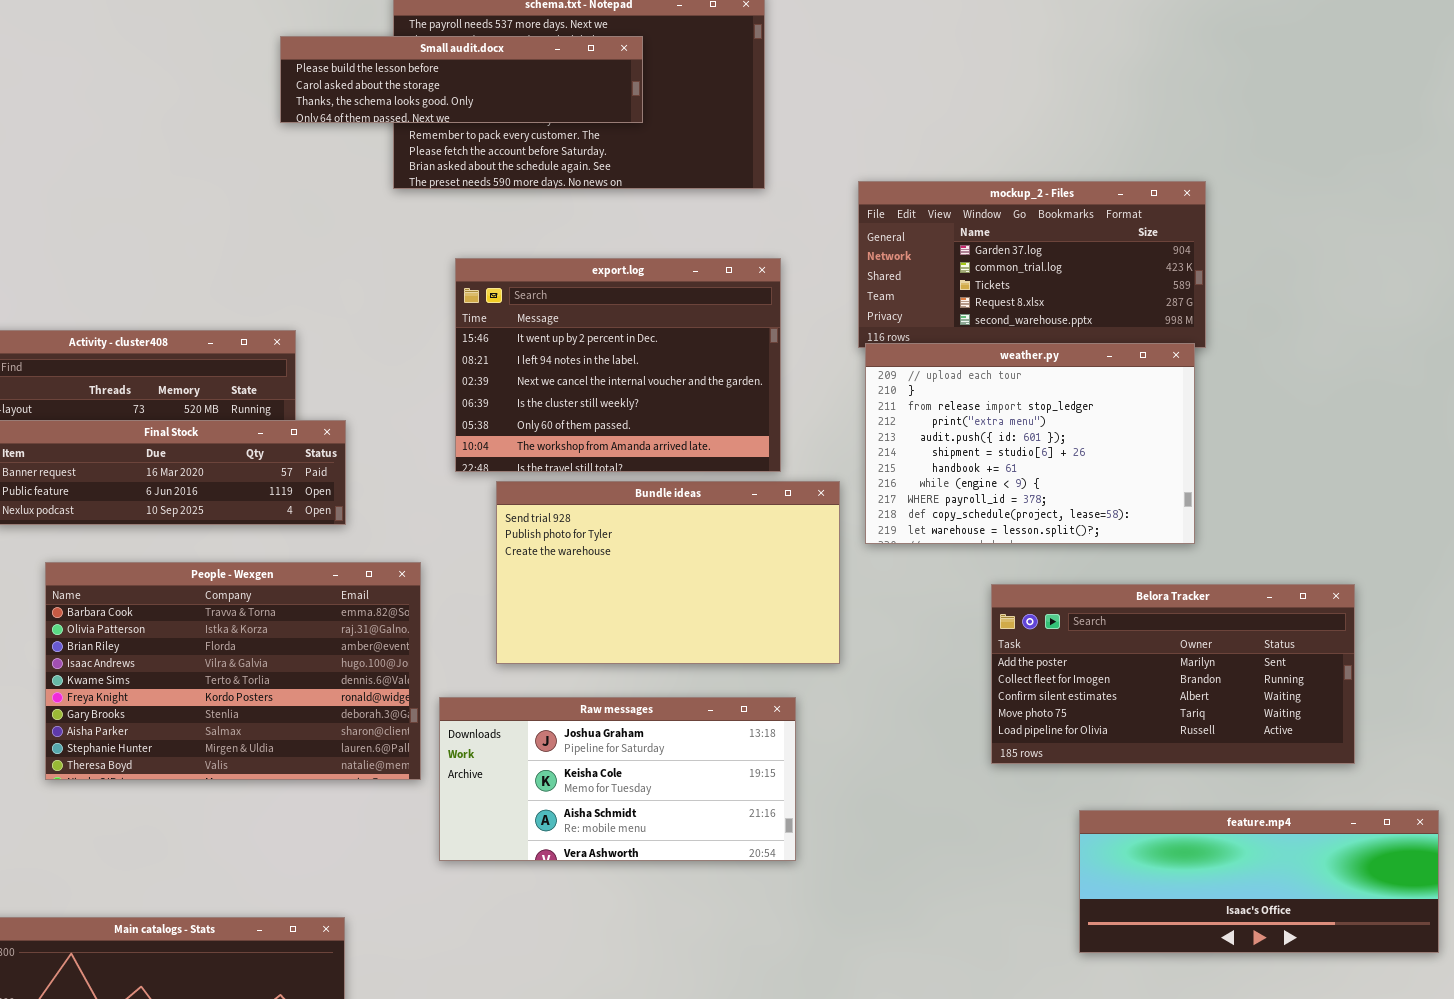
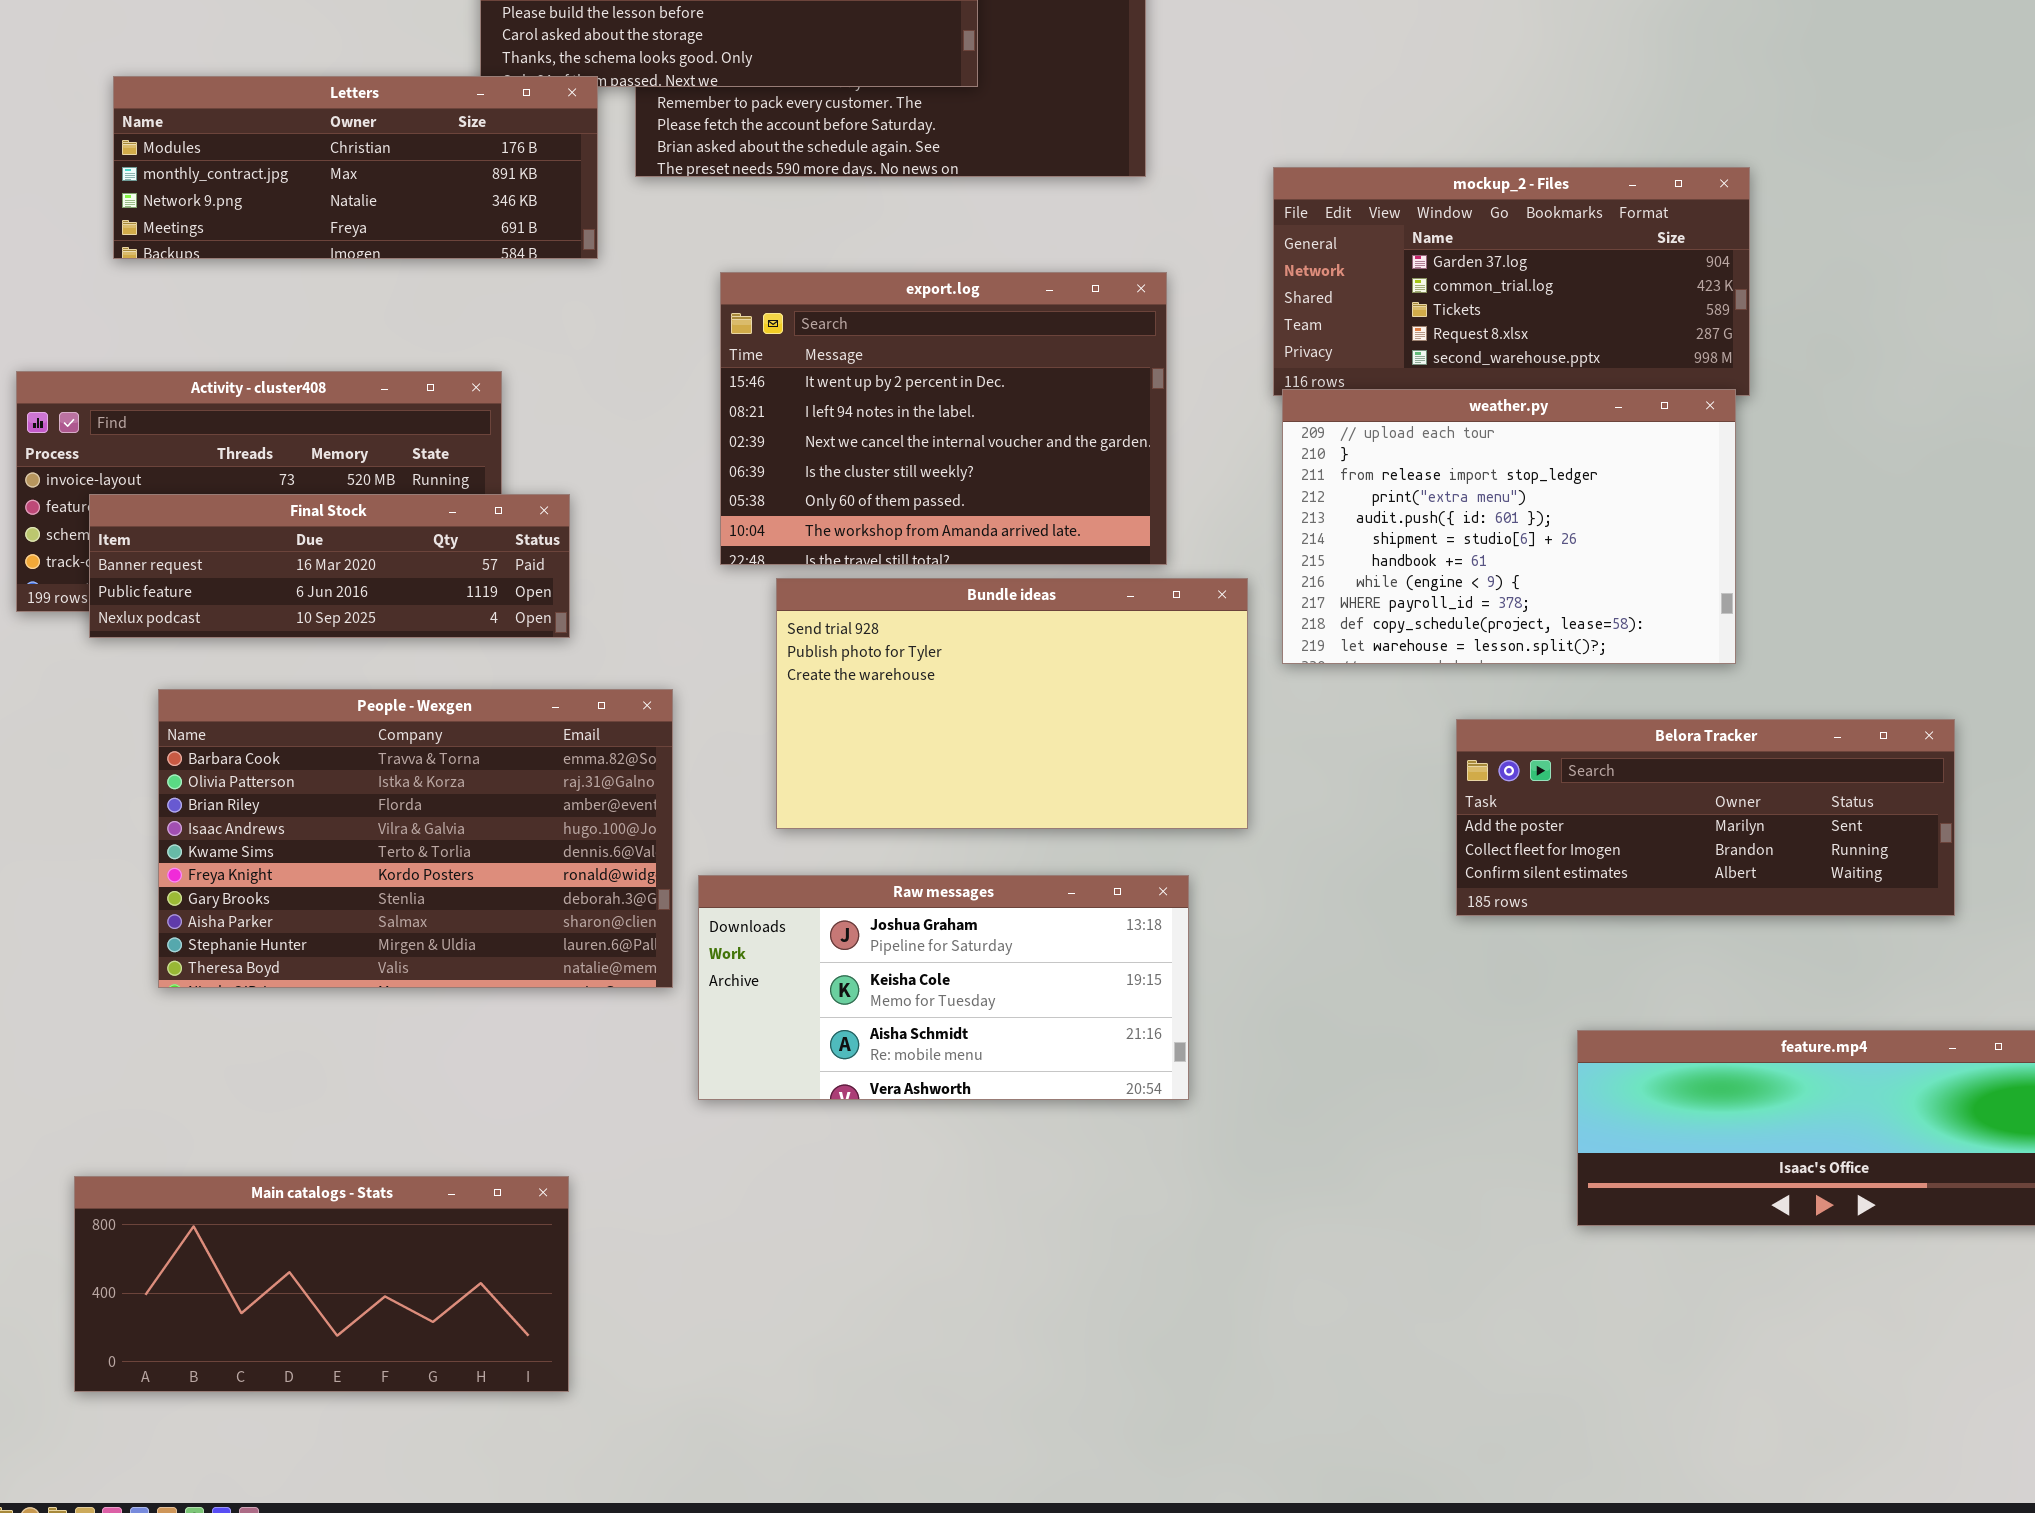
Letters: none -> [113,76,598,259], opened
Belora Tracker: [991,584,1355,764] -> [1456,719,1955,916], resized

